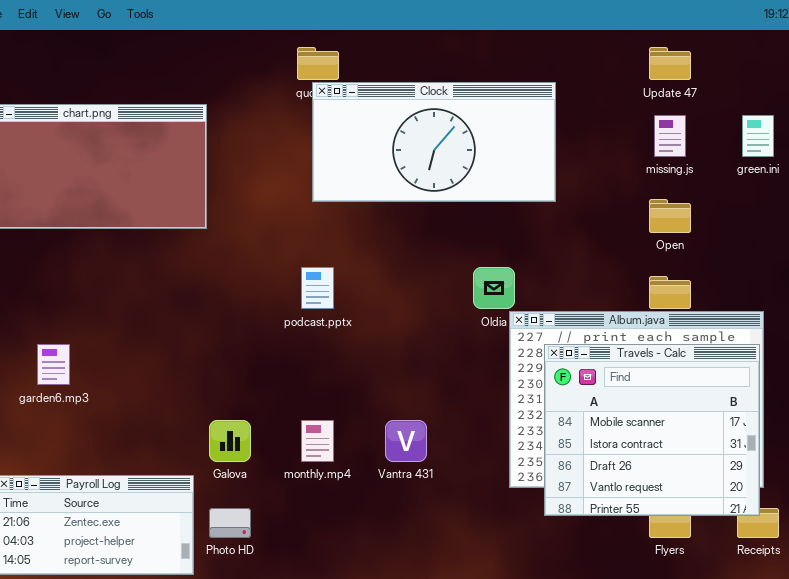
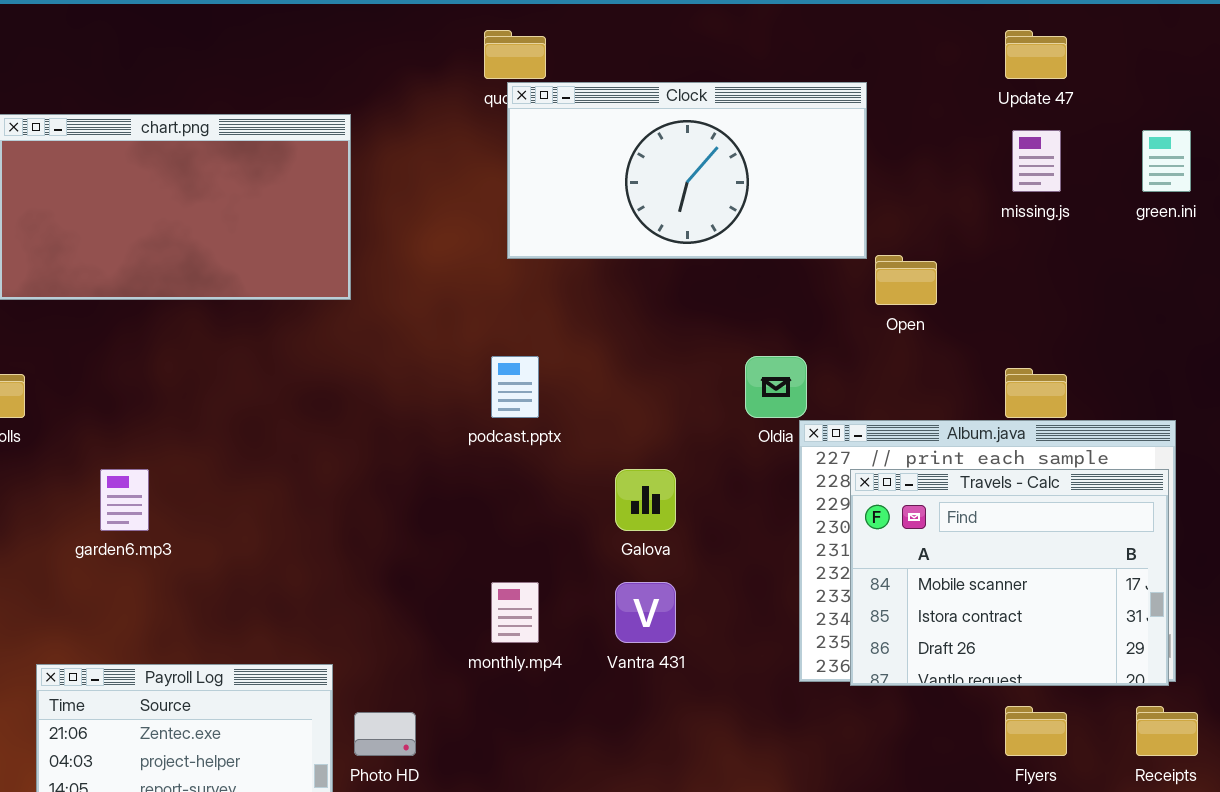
Open: [649,199,691,233] -> [875,255,937,305], moved
Travels - Calc: [544,344,760,516] -> [850,469,1169,686], resized
Galova: [209,420,251,462] -> [615,469,676,531], moved

